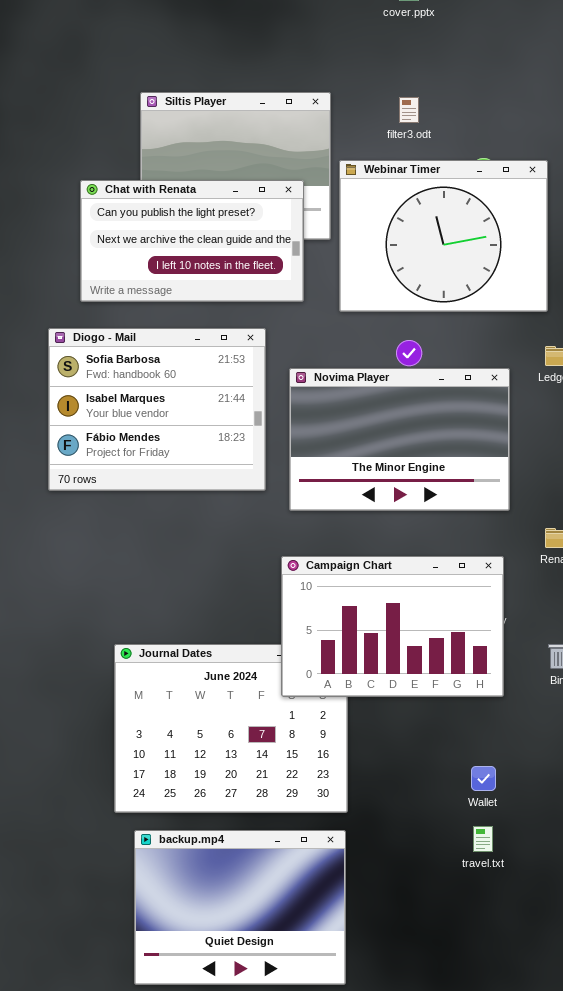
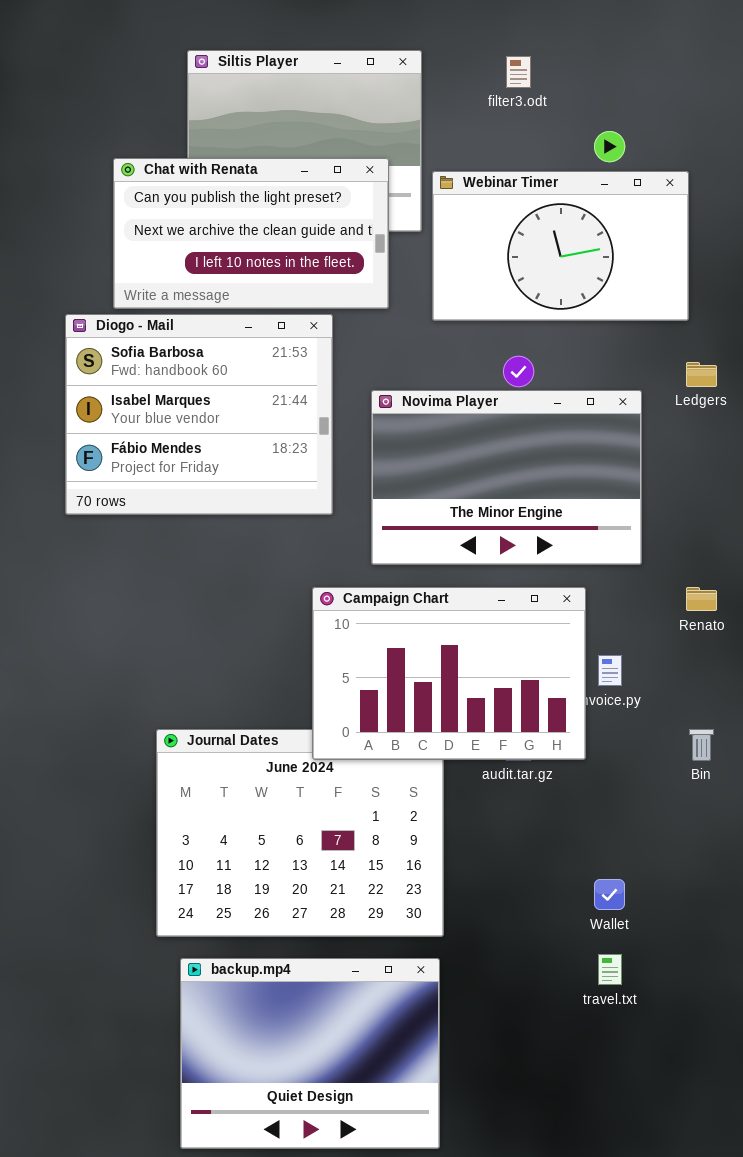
Webinar Timer: [339,160,548,312] -> [432,171,689,321], resized
Diogo - Mail: [48,328,266,491] -> [65,314,333,515], moved
Campaign Chart: [281,556,504,697] -> [312,587,586,760], moved

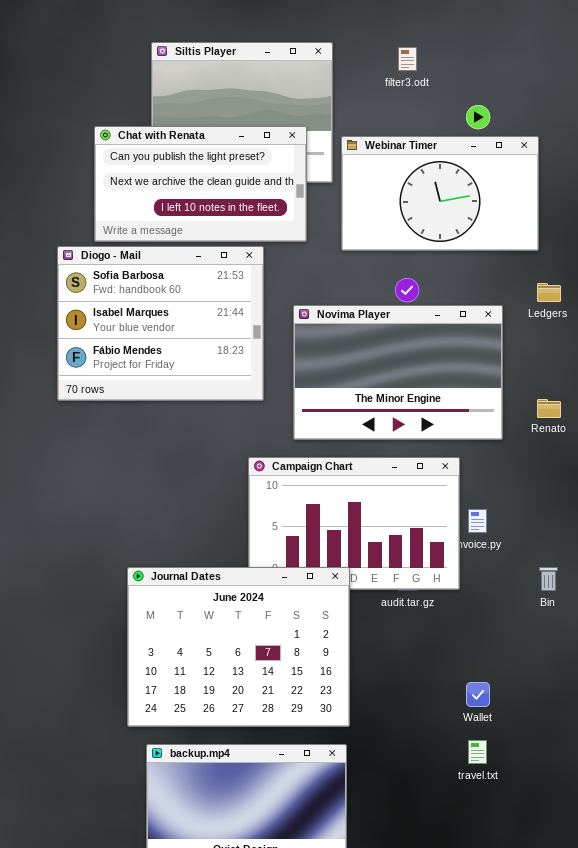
Renato: [686,587,717,611] -> [537,399,561,418], moved
Journal Dates: [156,729,444,937] -> [127,567,350,727], raised

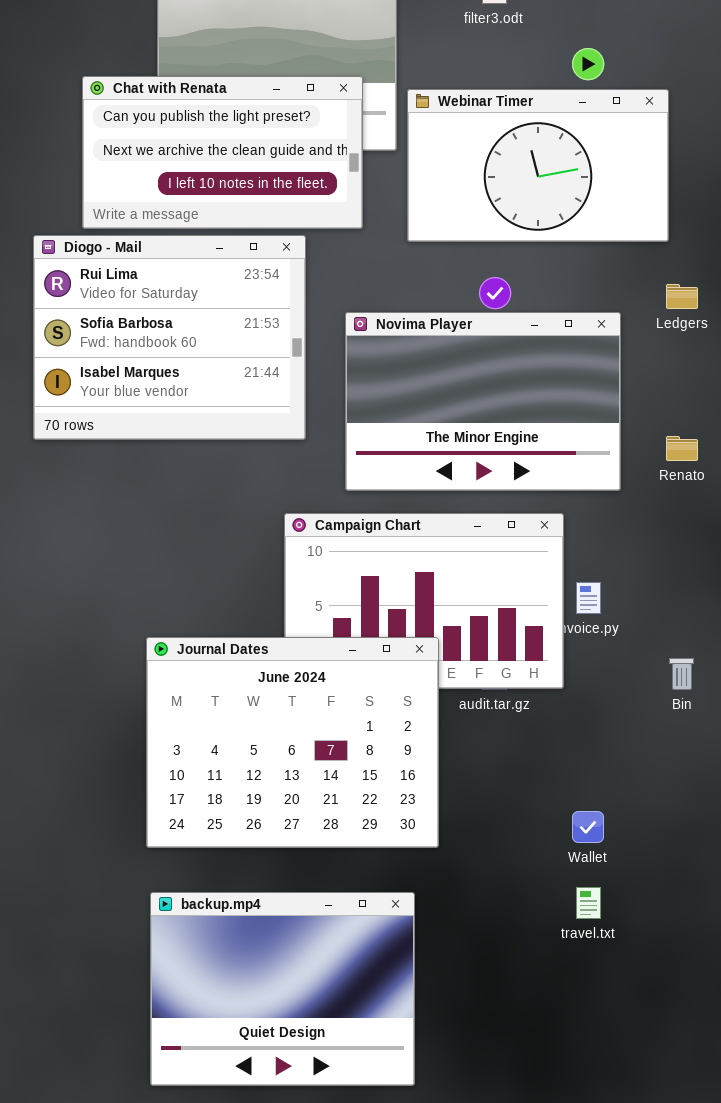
Diogo - Mail: [57,246,264,401] -> [33,235,306,440], scrolled up 1 row
Journal Dates: [127,567,350,727] -> [146,637,439,848], moved

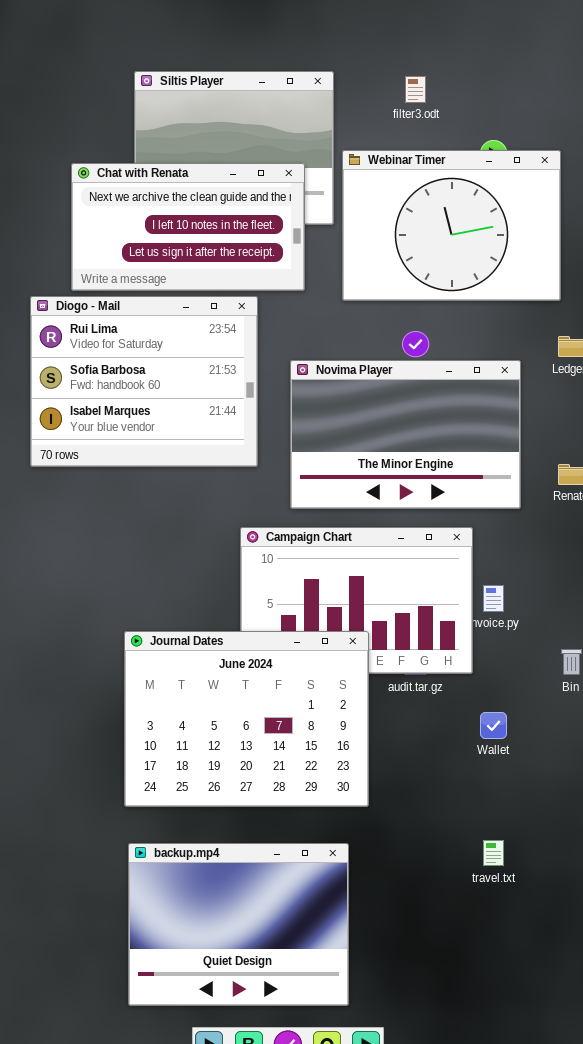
Chat with Renata: [82,76,363,229] -> [71,163,305,291], scrolled down 1 row
Webinar Timer: [407,89,669,242] -> [342,150,561,301], resized
Wallet: [572,811,604,843] -> [480,712,507,739], moved

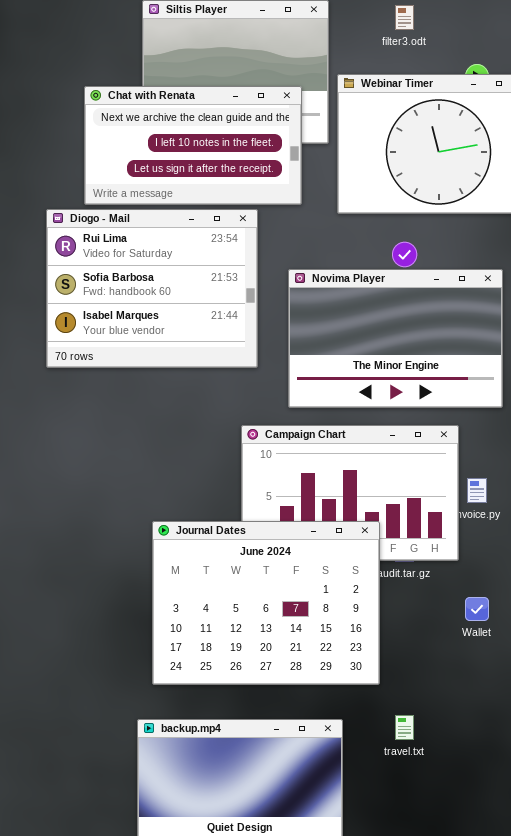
Journal Dates: [124,631,369,807] -> [152,521,380,685], moved
travel.txt: [483,840,504,866] -> [395,715,414,740], moved

